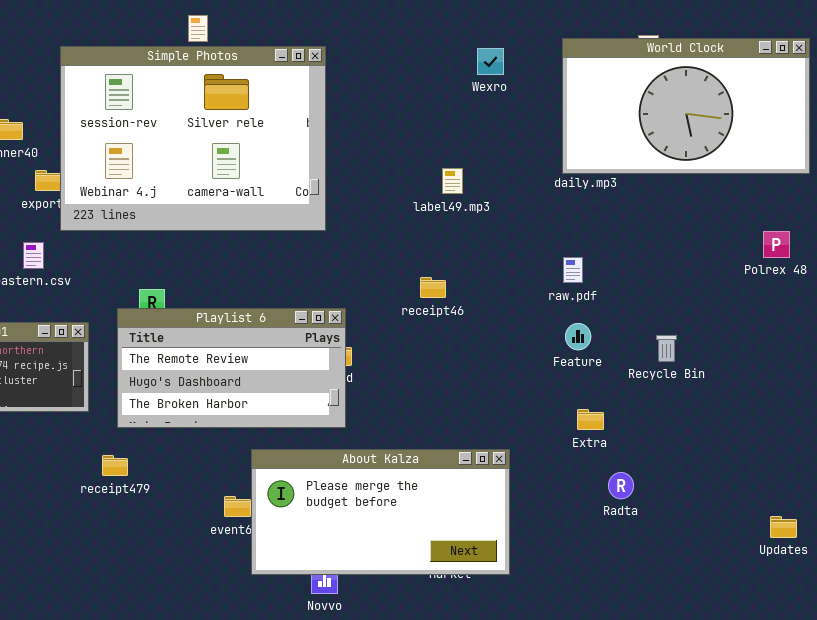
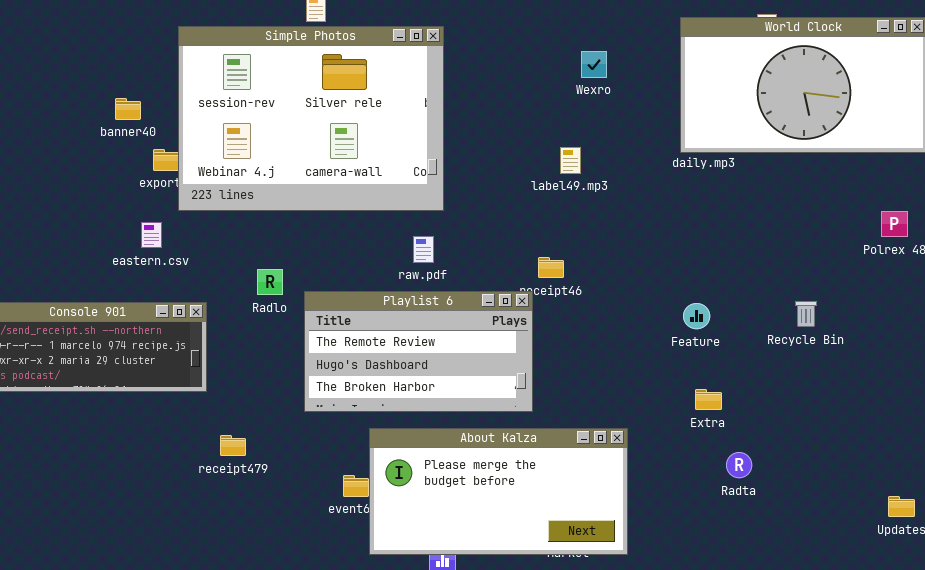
Wexro: [477,48,504,75] -> [581,51,607,78], moved
raw.pdf: [563,257,583,283] -> [413,236,434,263], moved
Playlist 6: [117,308,346,428] -> [304,291,533,412], moved
Recycle Bin: [656,335,677,362] -> [795,301,817,327], moved

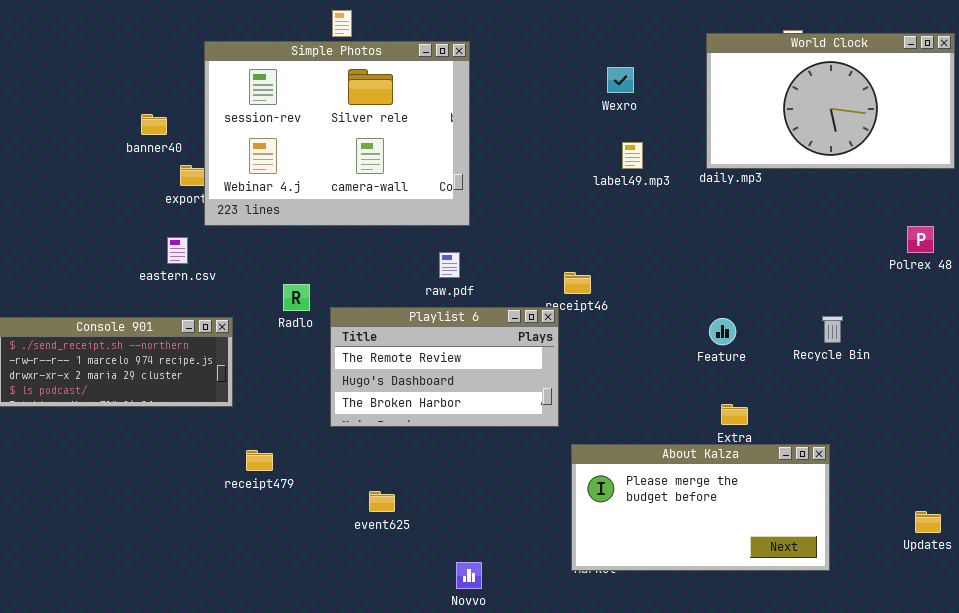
label49.mp3: [560,147,581,174] -> [622,142,643,169], moved
About Kalza: [369,428,628,555] -> [571,444,830,571], moved

